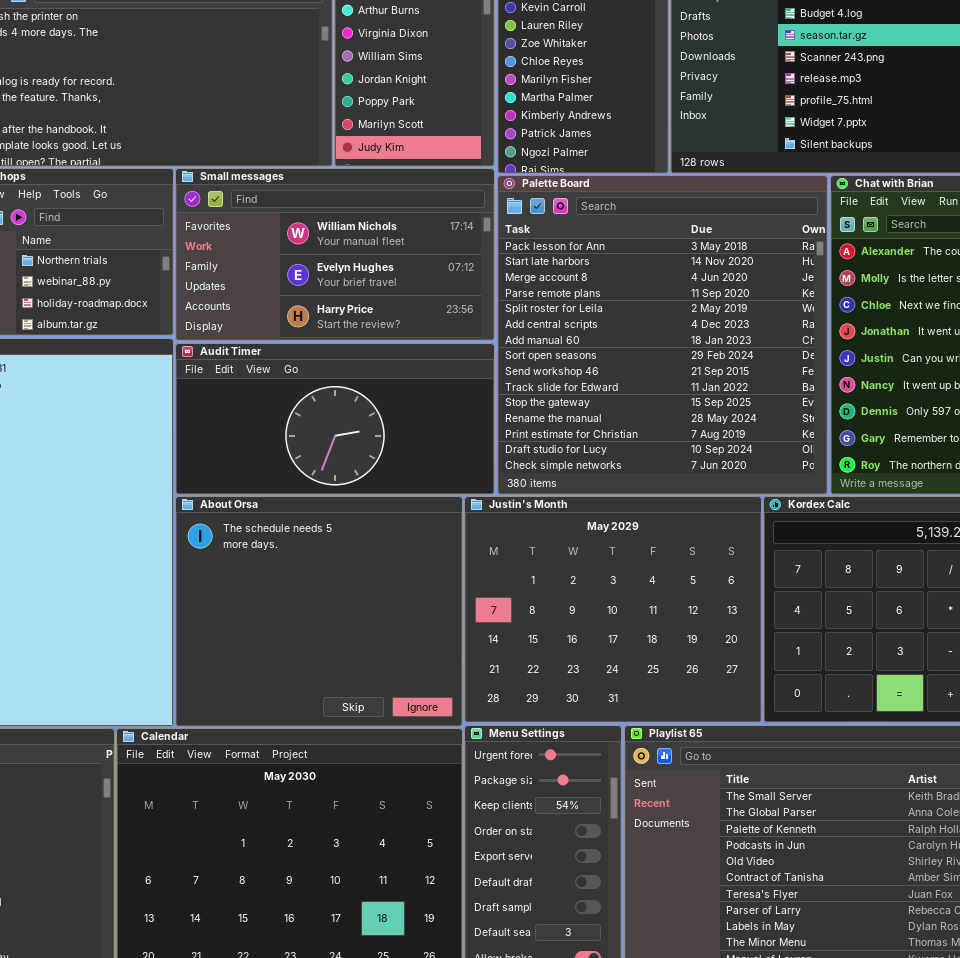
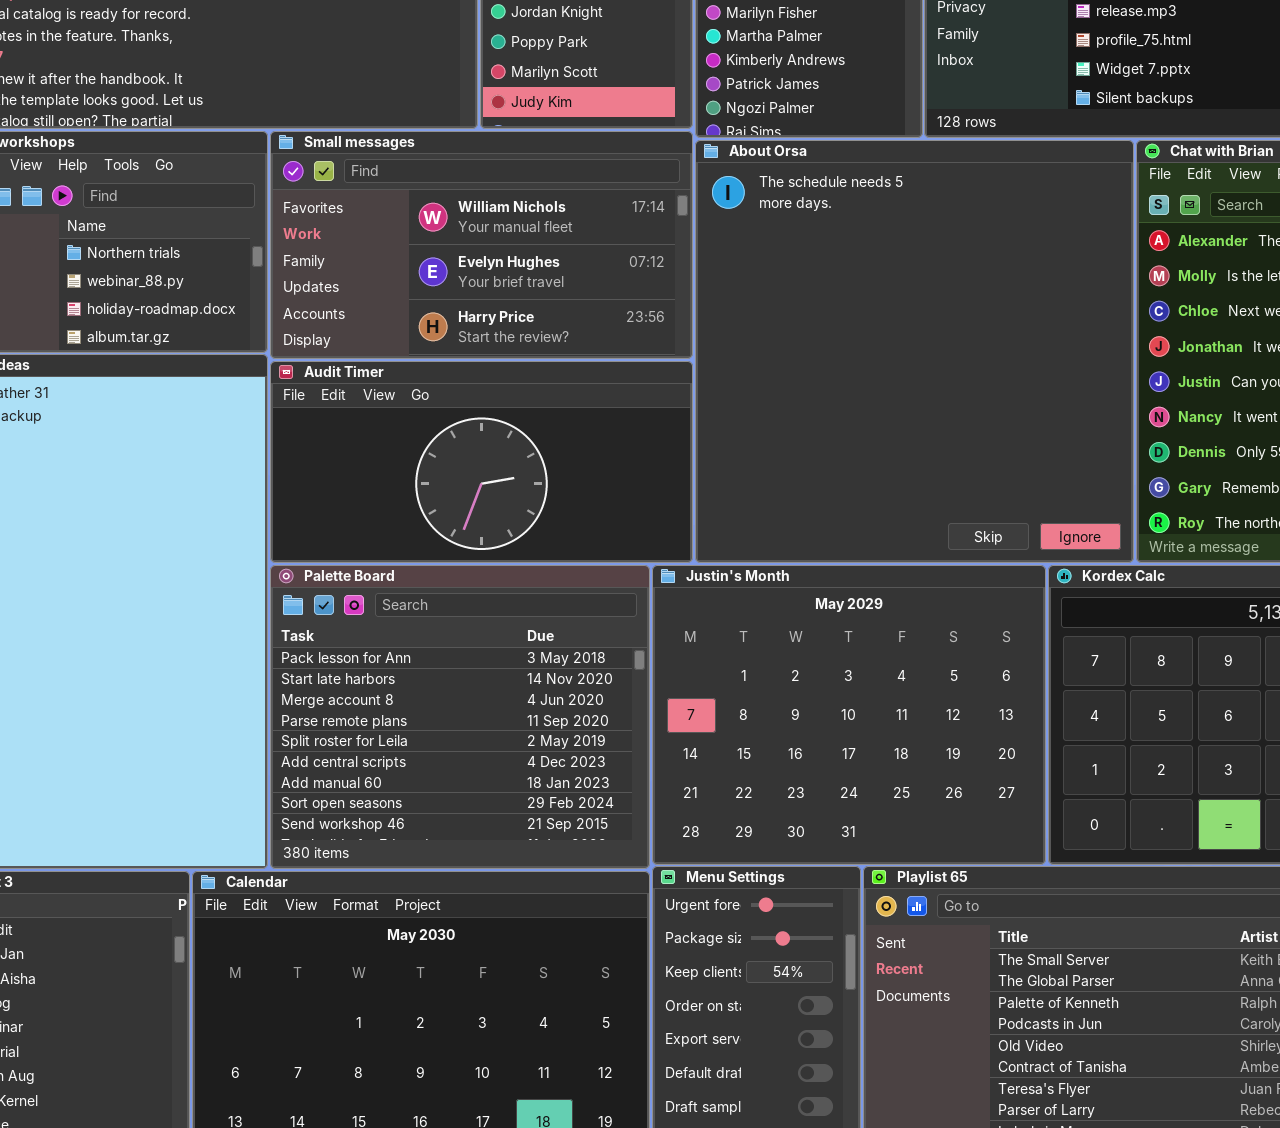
Palette Board: [497,175,828,495] -> [270,565,650,869], moved, resized
About Orsa: [175,496,463,727] -> [695,140,1134,563], moved, resized

